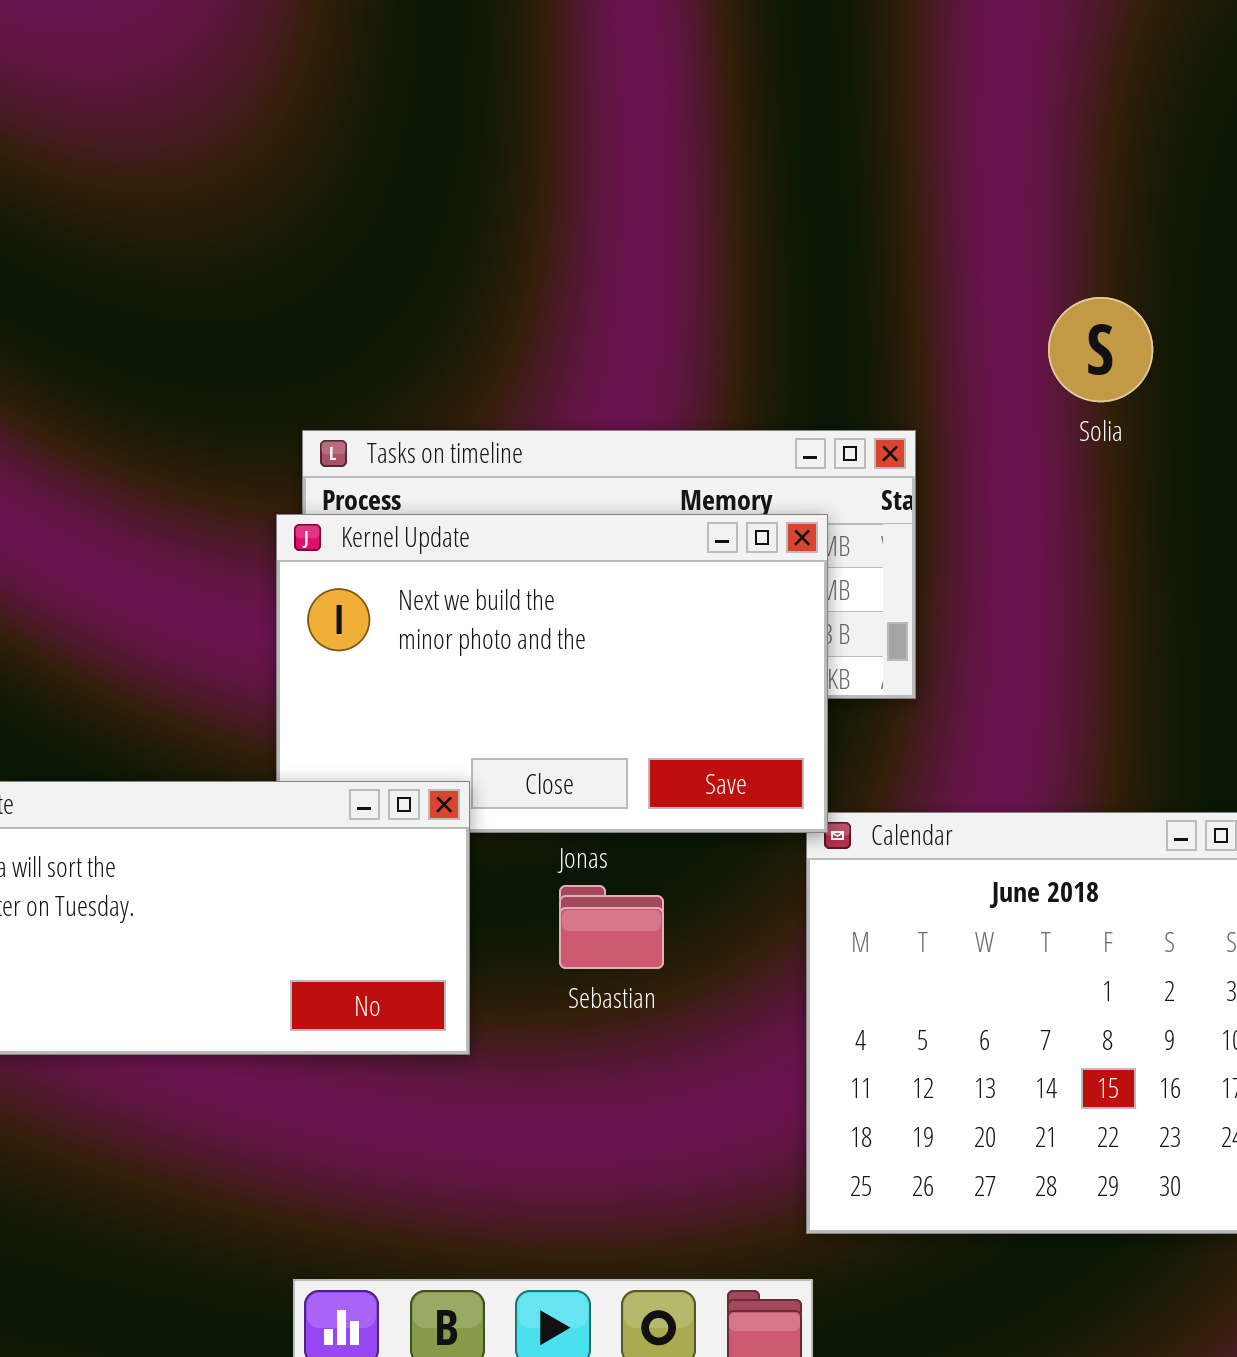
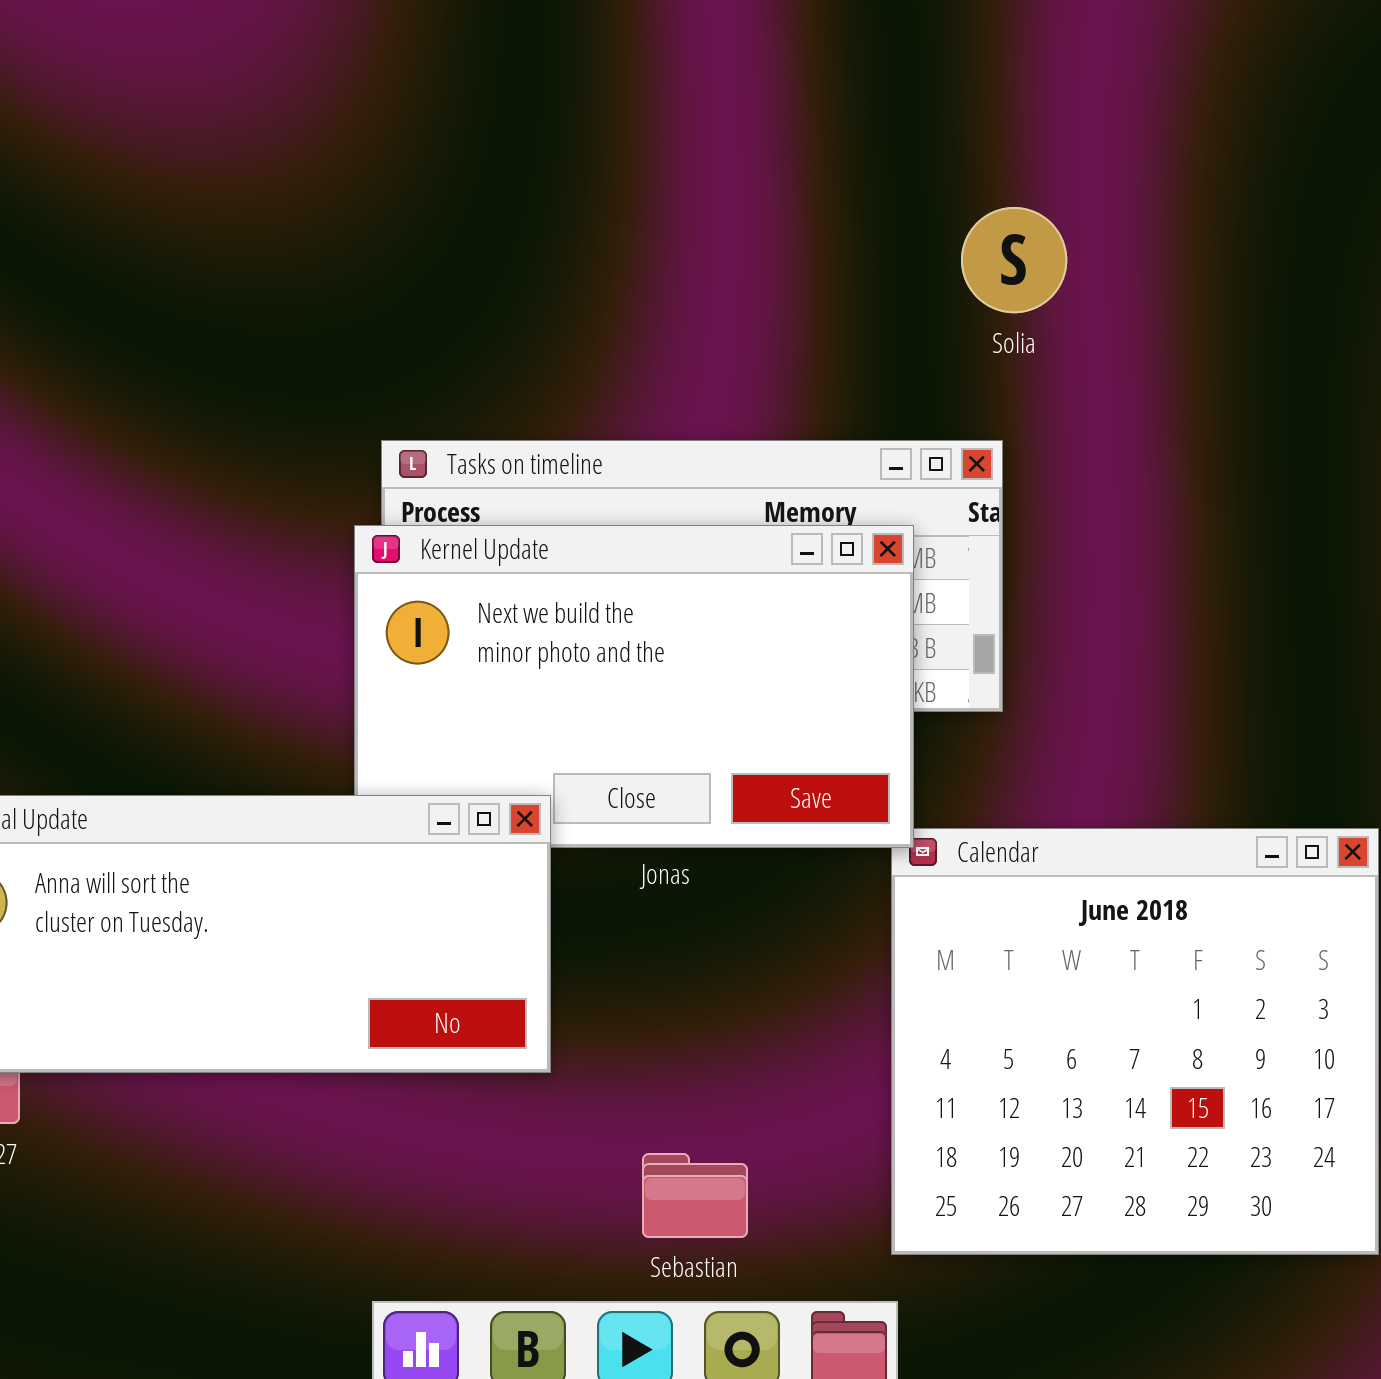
Solia: [1048,297,1153,402] -> [961,207,1067,313], moved
Sebastian: [559,885,664,969] -> [642,1153,748,1238], moved

